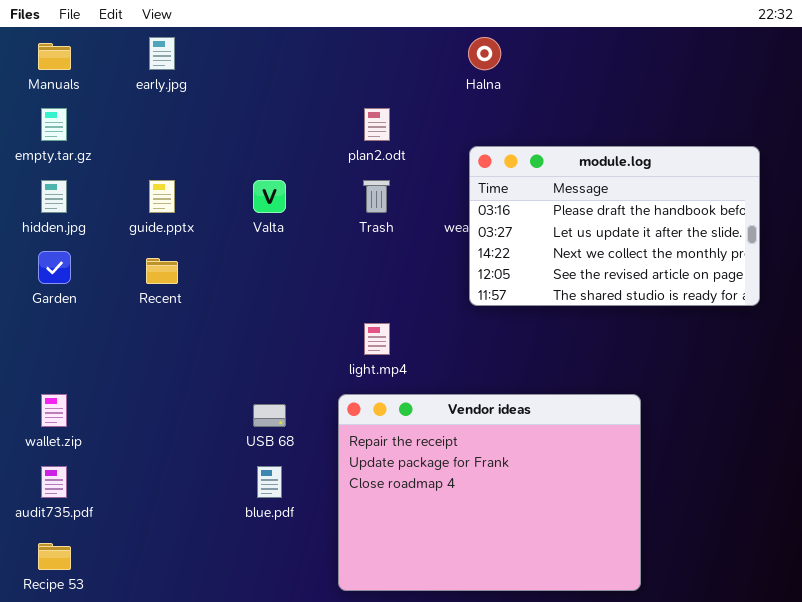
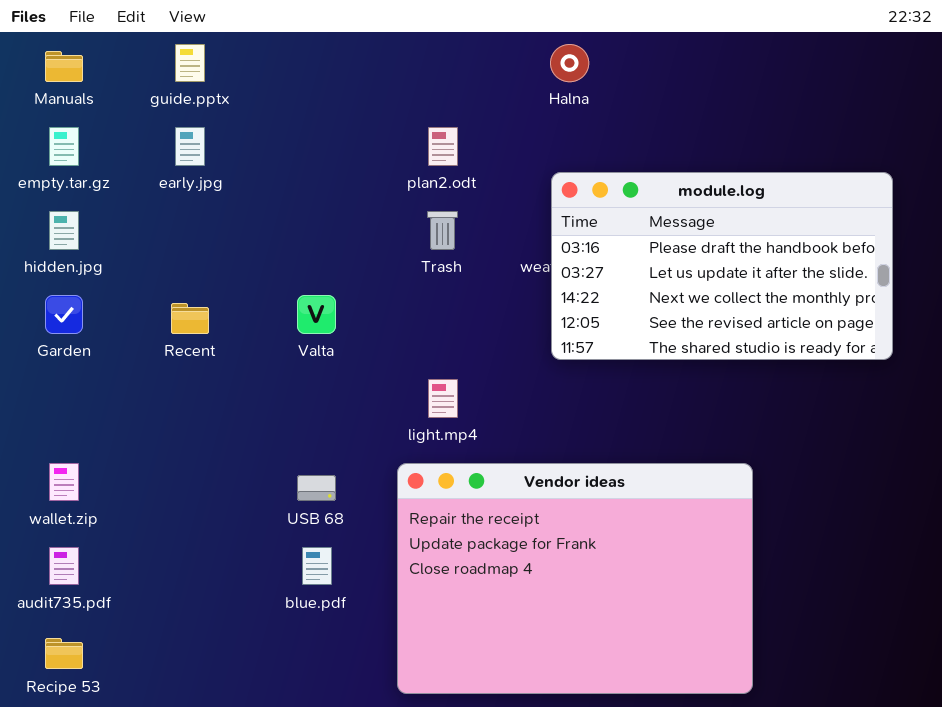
early.jpg: [149,37,175,70] -> [175,127,205,166], moved
guide.pptx: [149,180,175,213] -> [175,44,205,82], moved
Valta: [253,180,286,213] -> [297,295,336,334], moved

